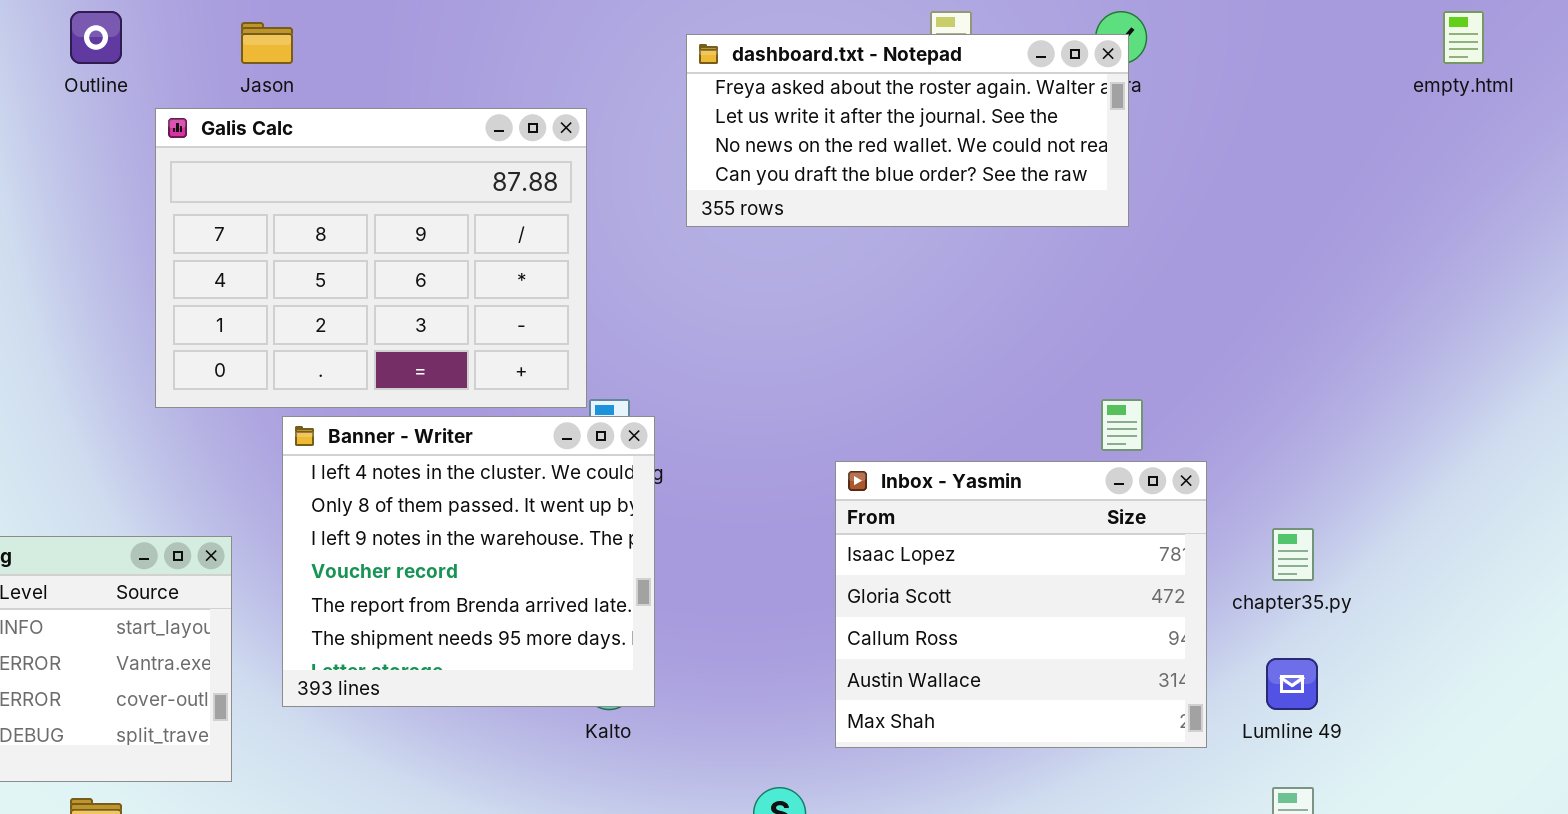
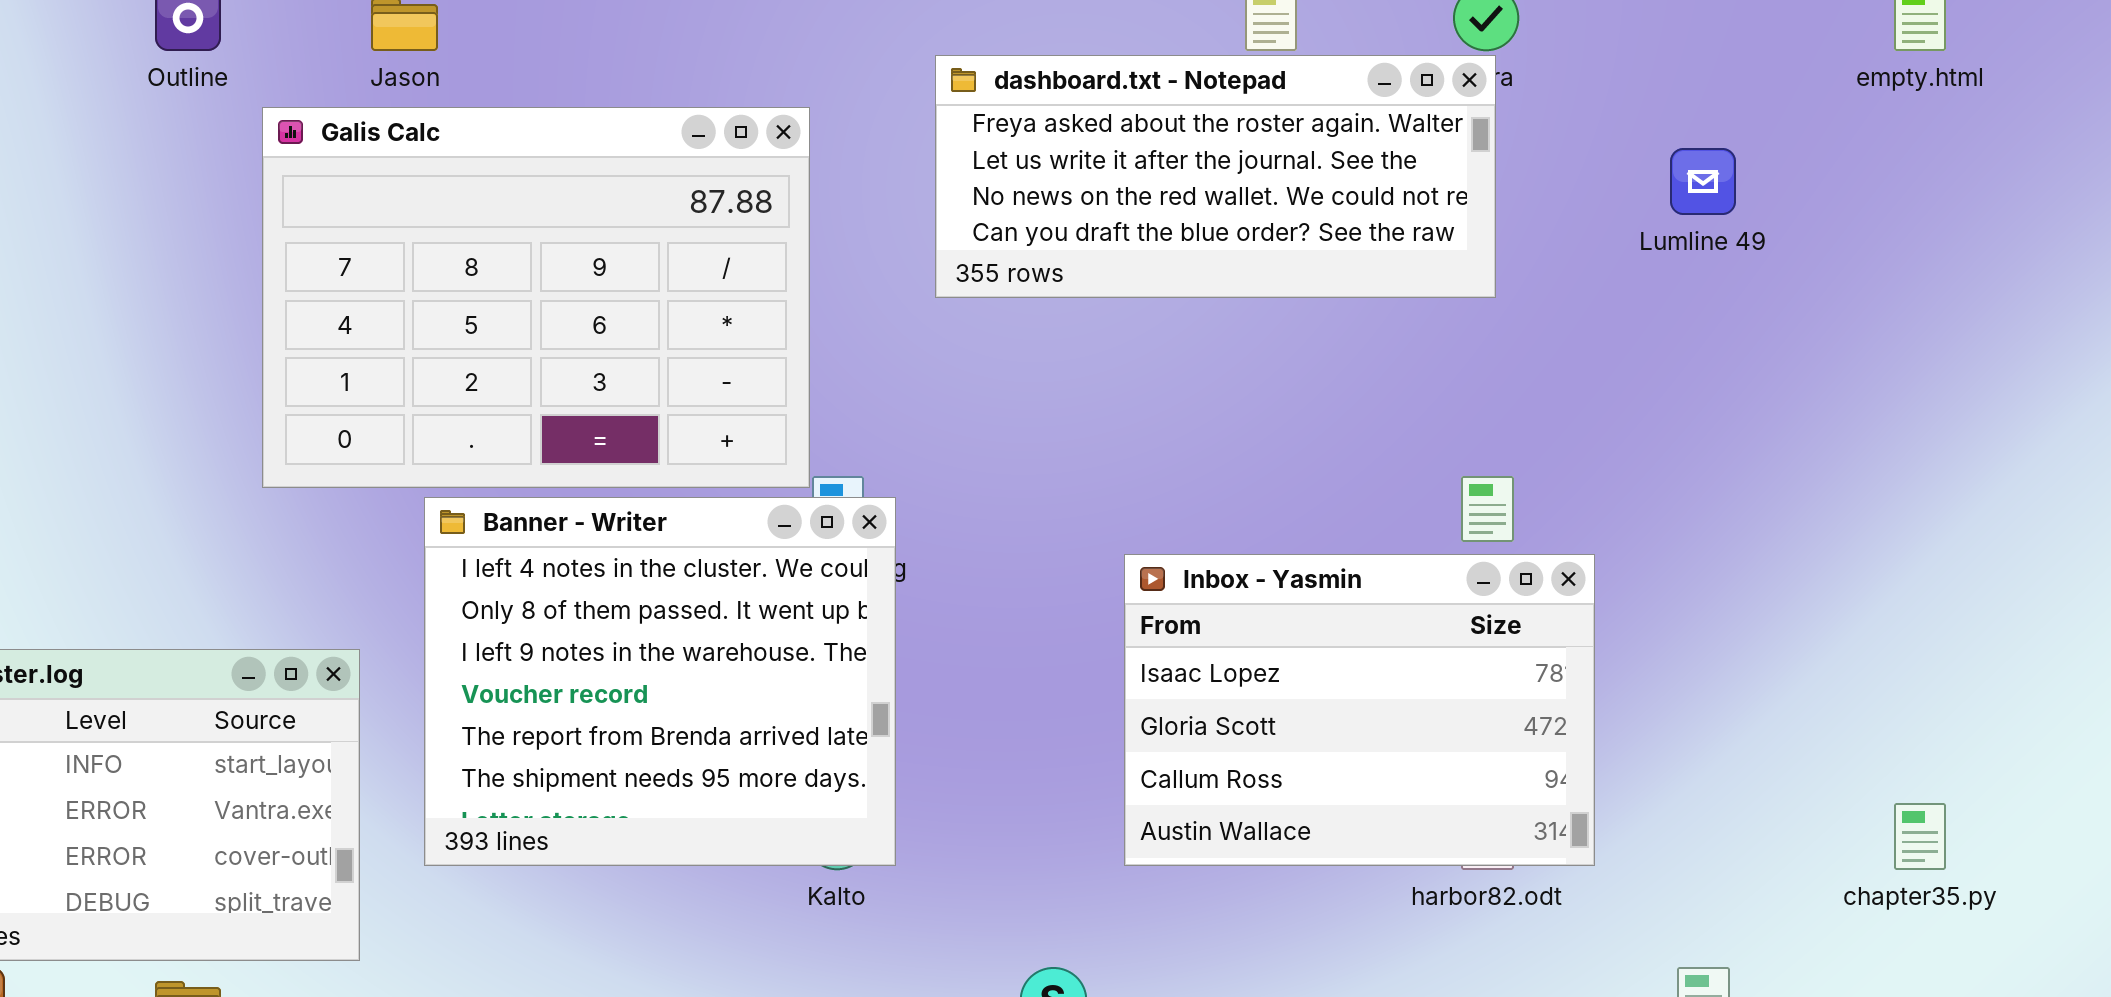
dashboard.txt - Notepad: [686,34,1129,227] -> [935,55,1496,298], moved
Inbox - Yasmin: [835,461,1207,748] -> [1124,554,1595,866], resized
chapter35.py: [1272,528,1314,581] -> [1894,803,1946,870], moved
Lumline 49: [1266,658,1318,710] -> [1670,148,1736,215], moved

